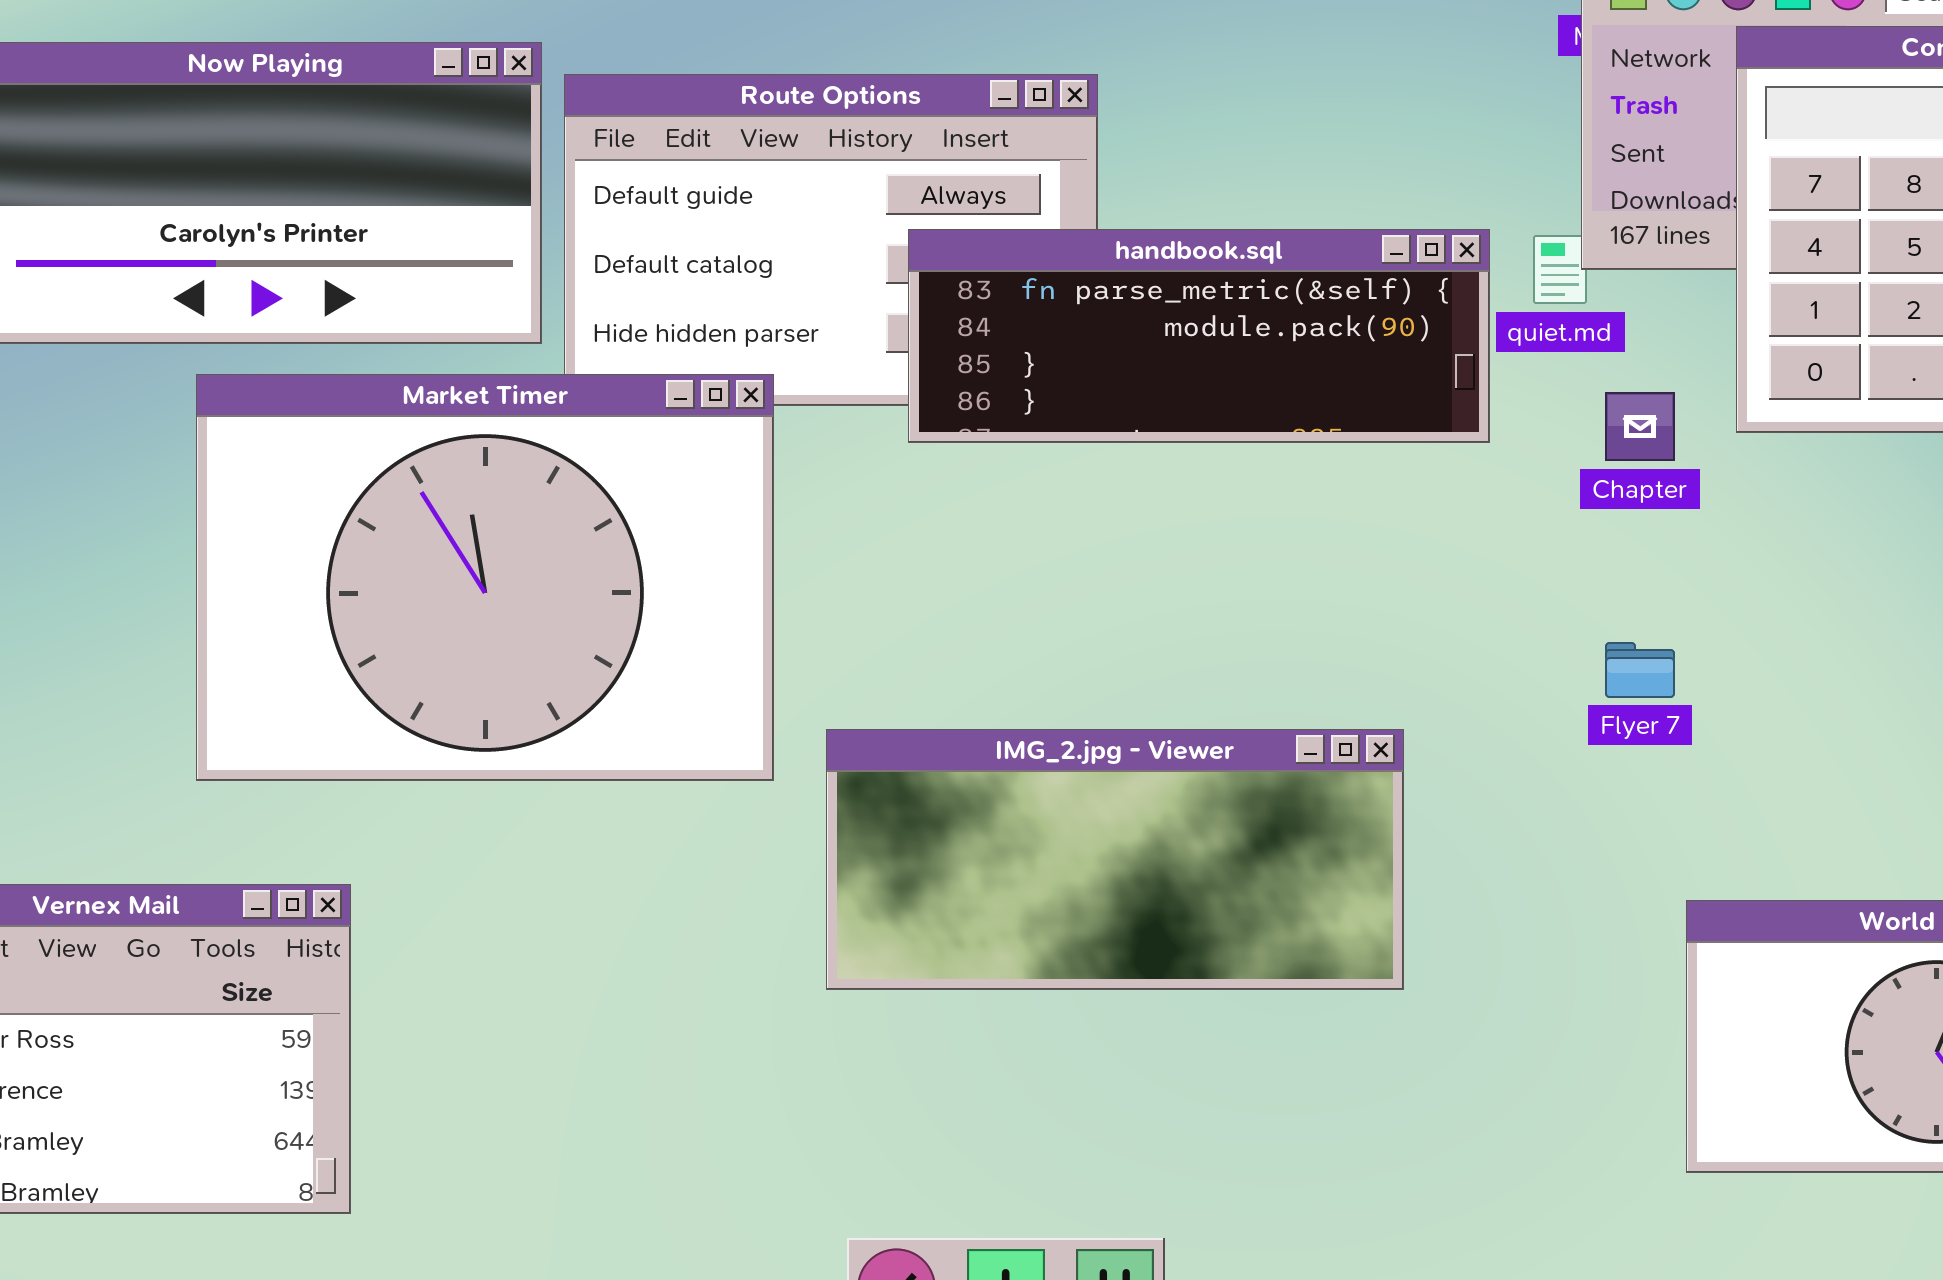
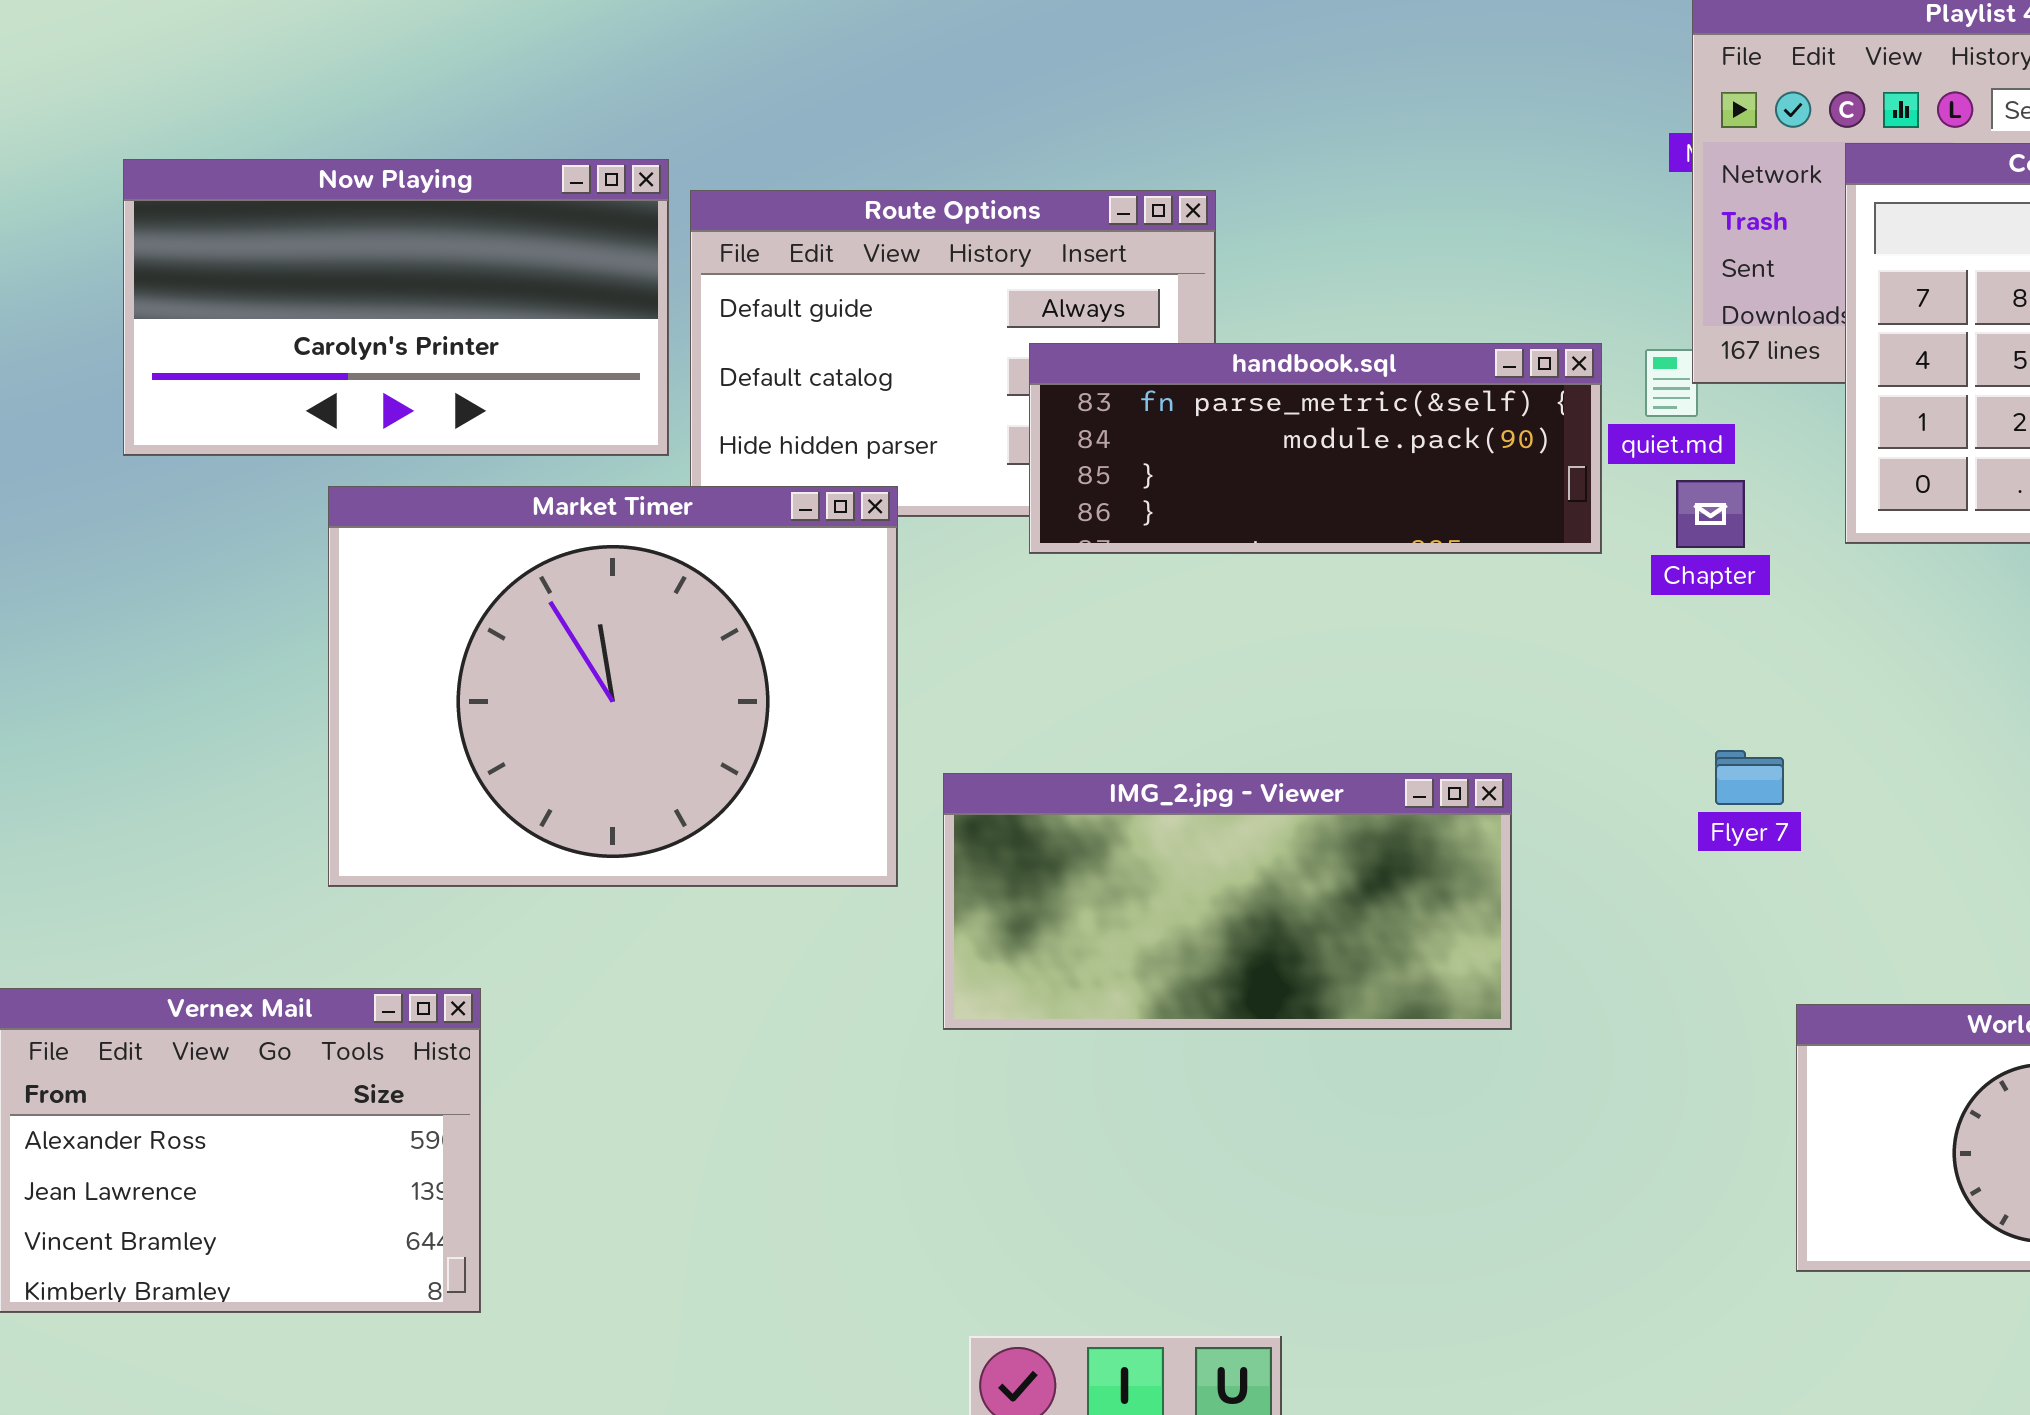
Chapter: [1605,392,1675,461] -> [1676,480,1745,548], moved
IMG_2.jpg - Viewer: [826,729,1404,990] -> [943,773,1512,1030], moved

